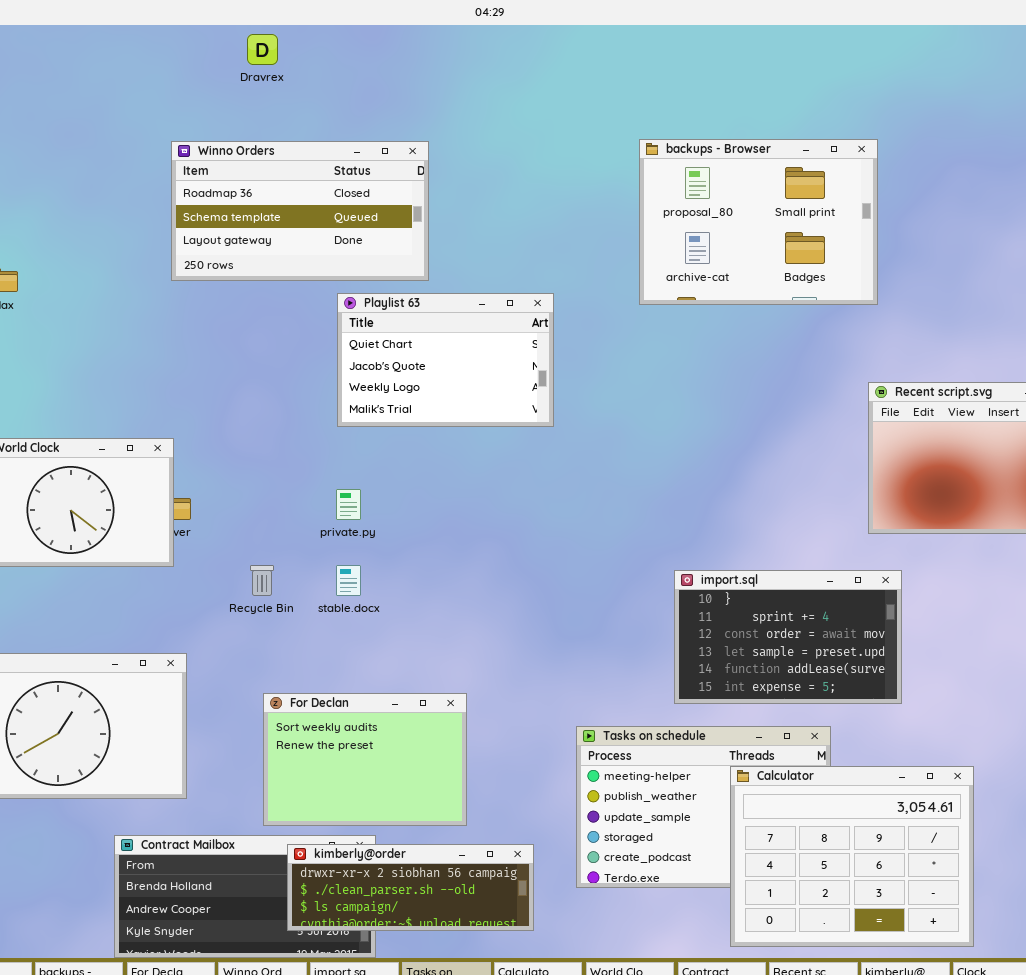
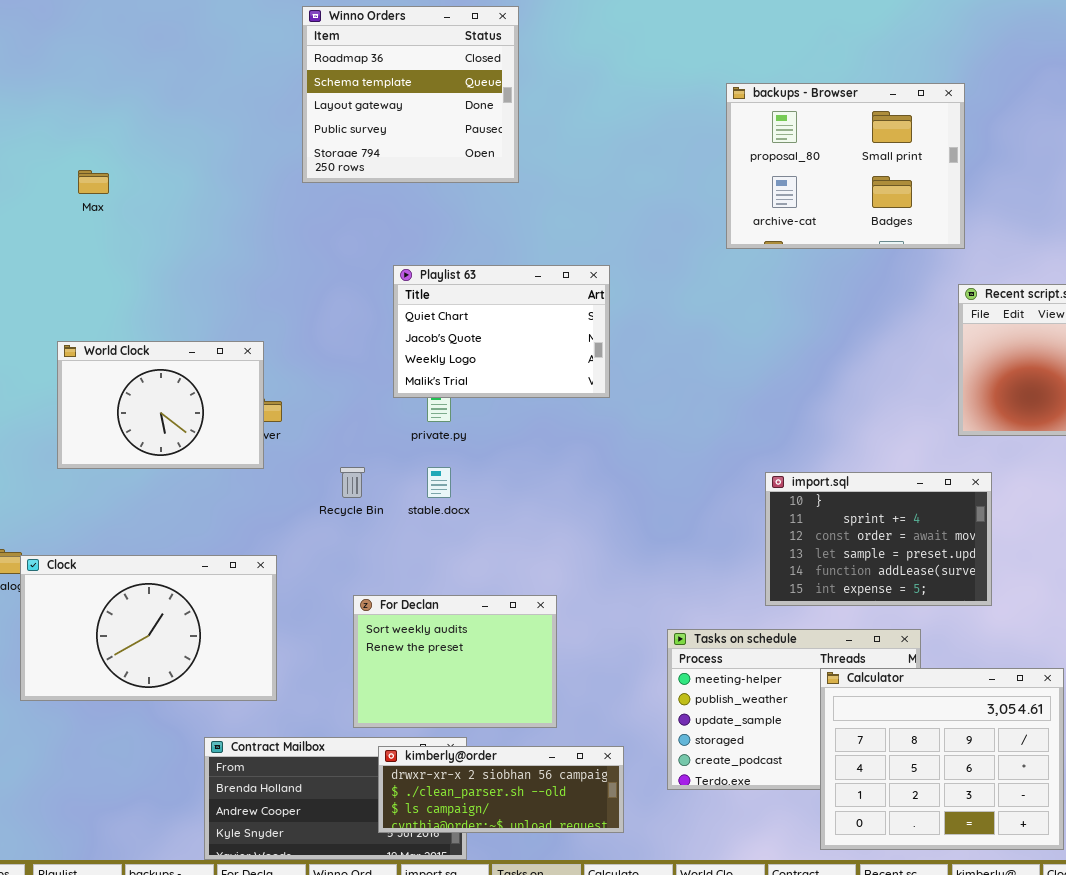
backups - Browser: [639,139,878,305] -> [726,83,965,249], moved
Winno Orders: [171,141,429,281] -> [302,6,519,183], resized
Playlist 63: [337,293,554,427] -> [393,265,610,398], moved

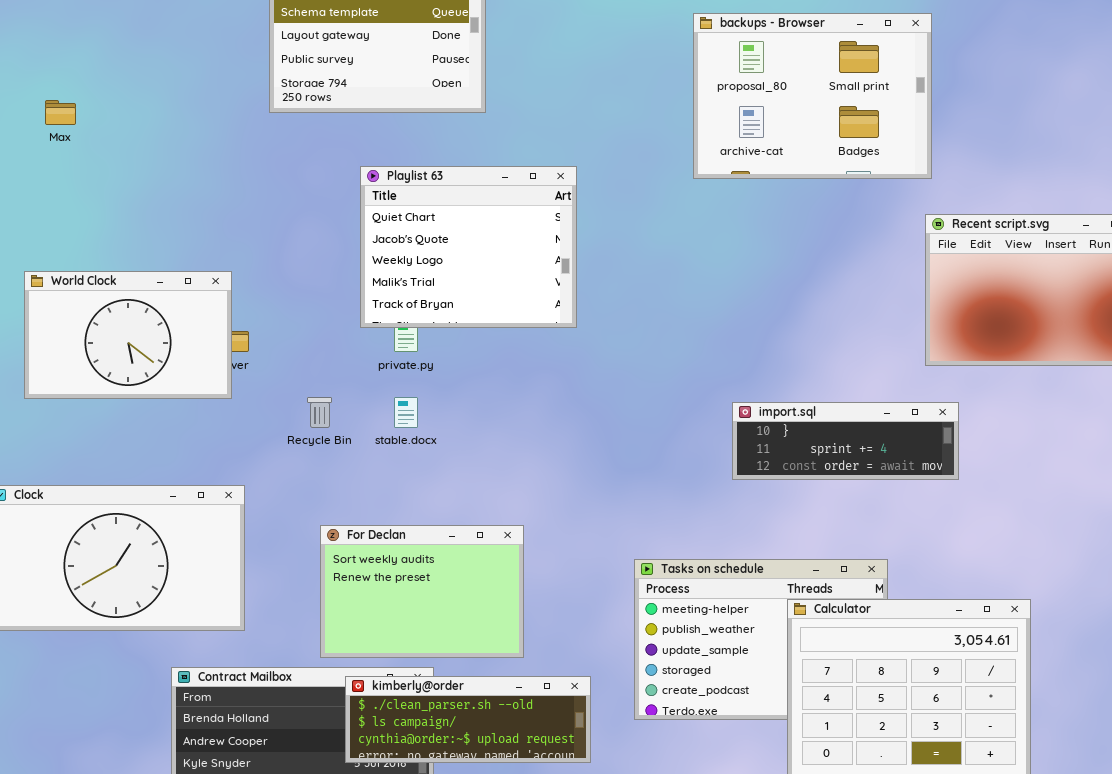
Playlist 63: [393,265,610,398] -> [360,166,577,328], resized
import.sql: [765,472,992,606] -> [732,402,959,480], resized
kimberly@order: [378,746,624,833] -> [345,676,591,763], scrolled down 1 row

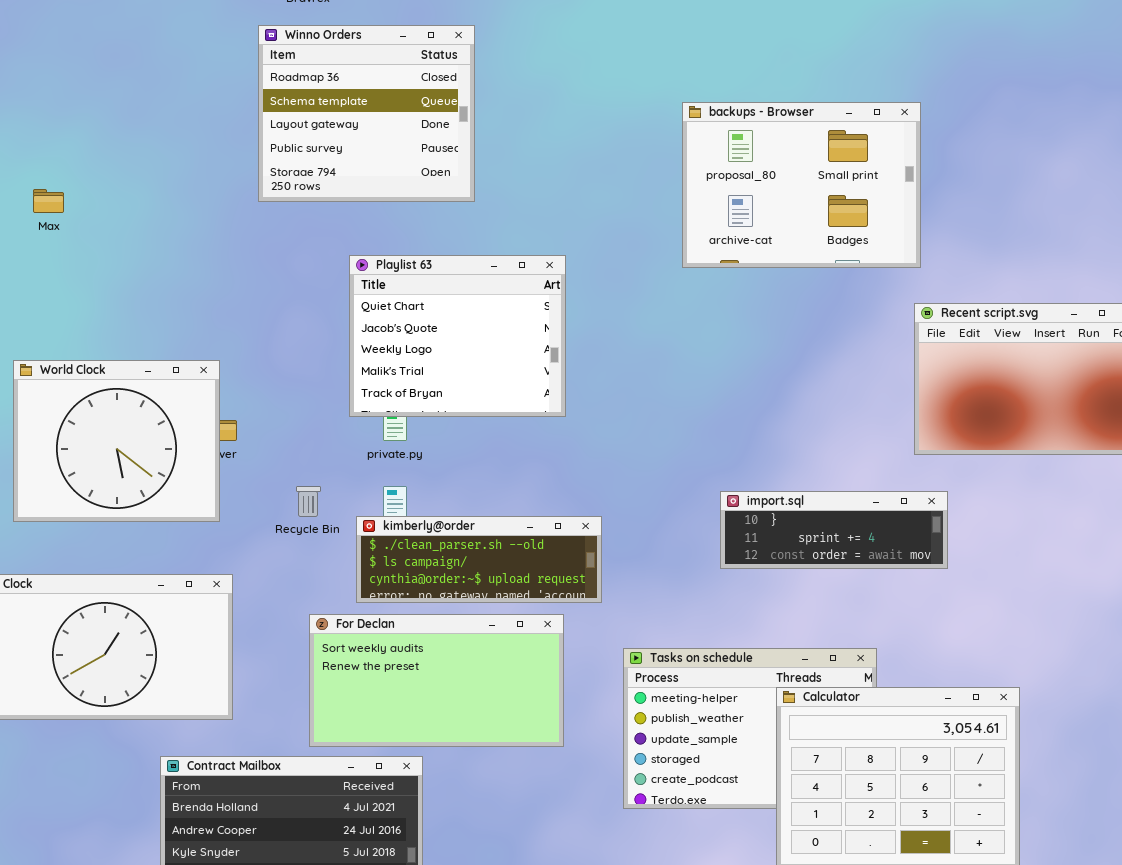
World Clock: [24,271,232,399] -> [13,360,220,522], resized
For Declan: [320,525,524,658] -> [309,614,564,747], resized
kimberly@order: [345,676,591,763] -> [356,516,602,603], moved

